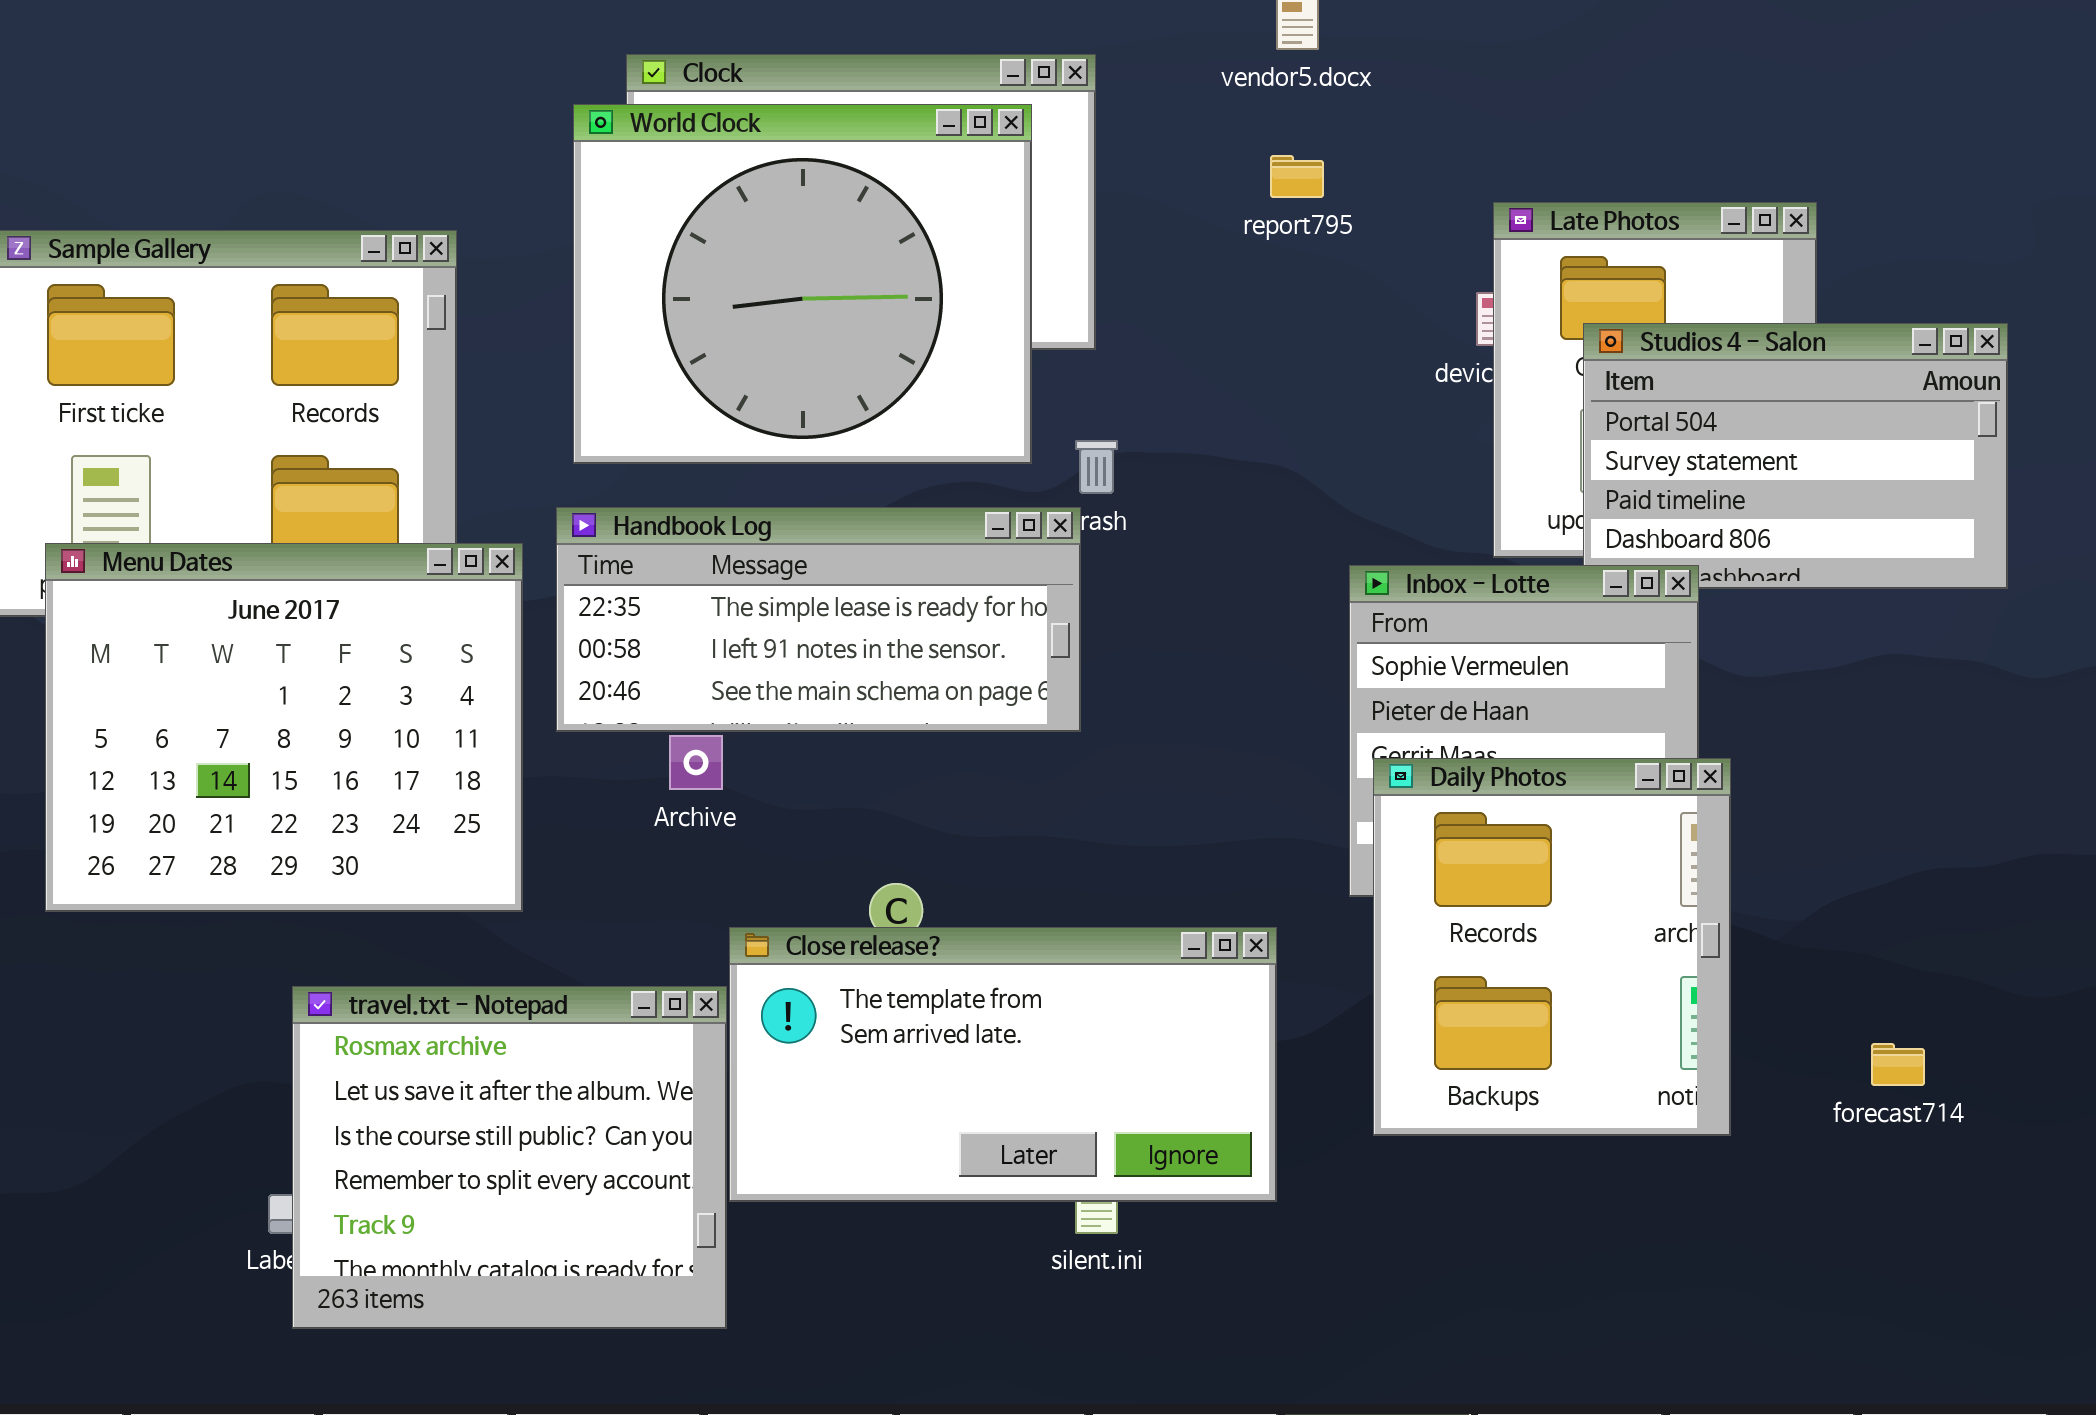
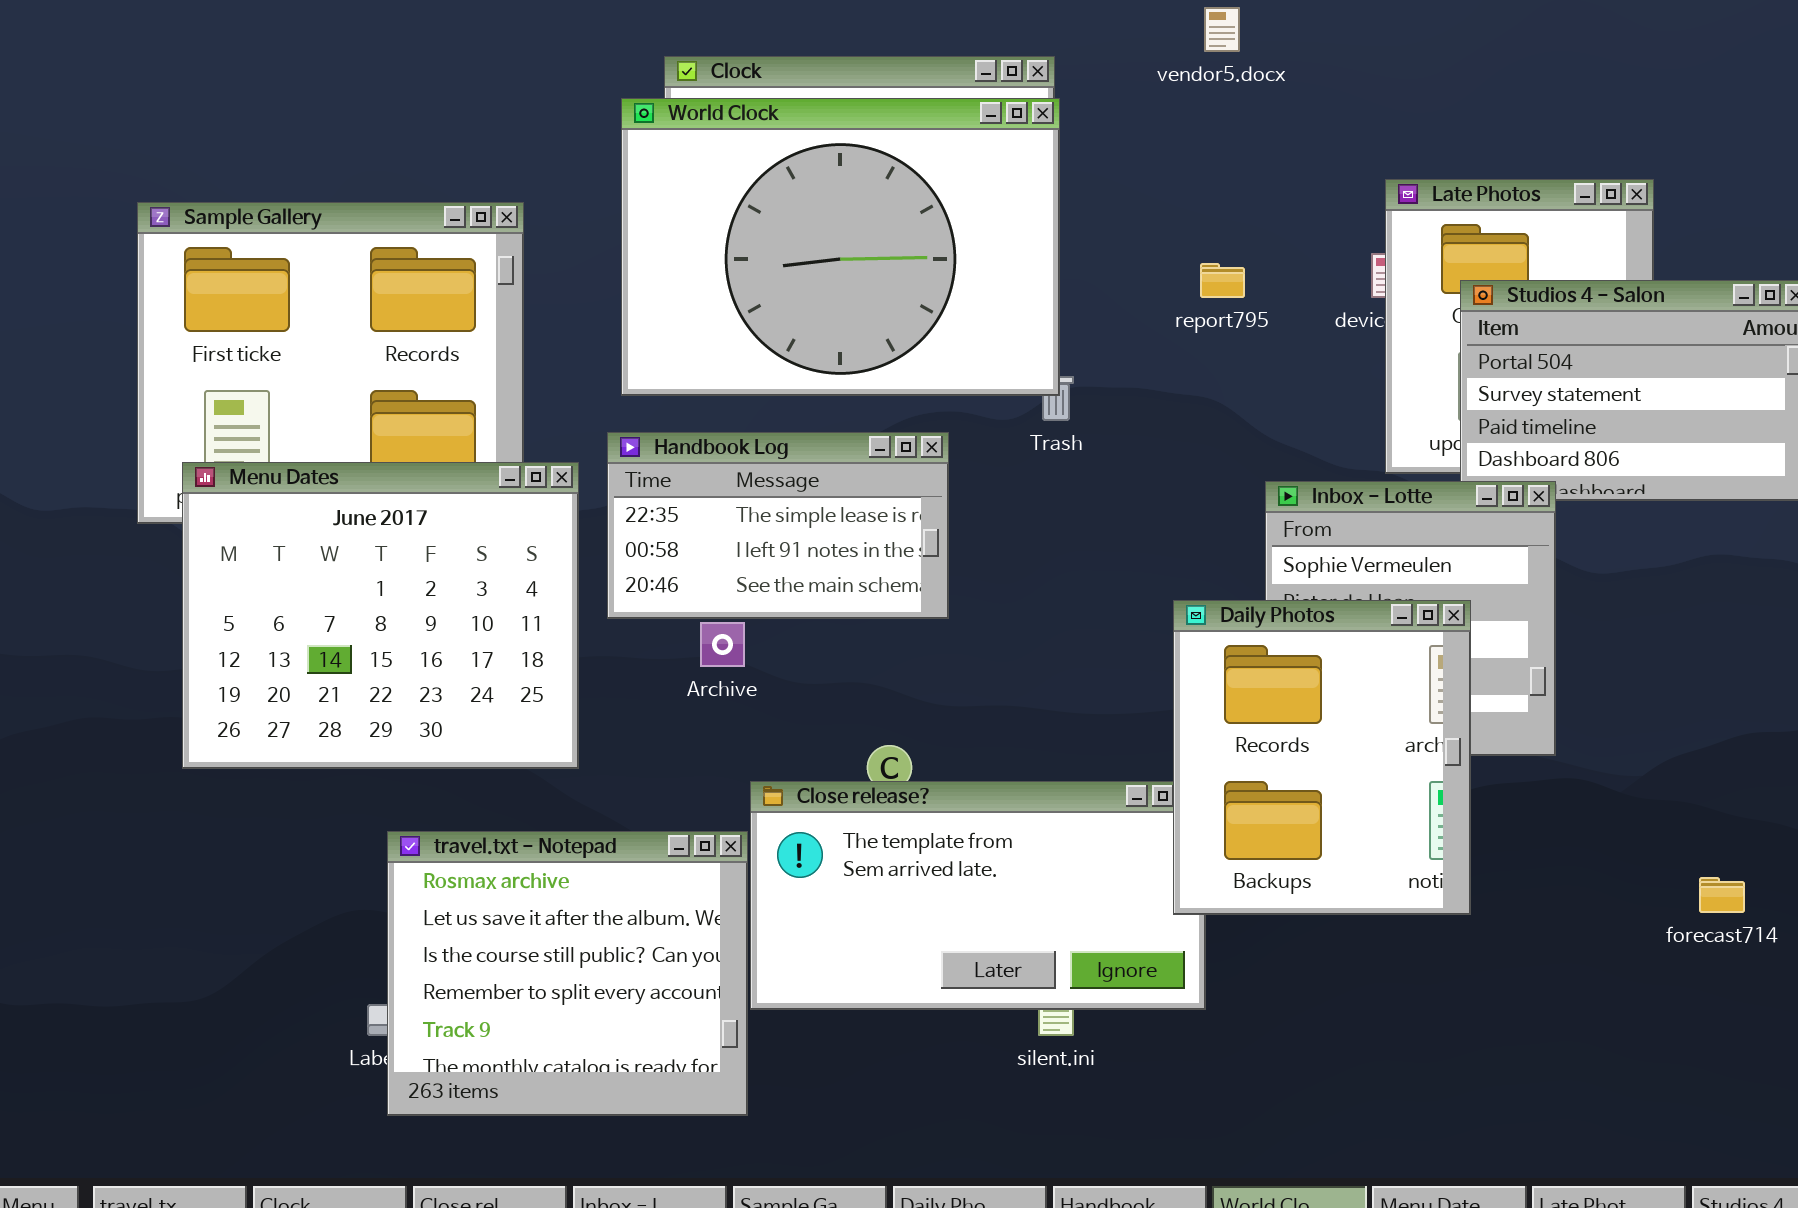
World Clock: [573,104,1032,464] -> [621,98,1060,396], resized
report795: [1270,155,1324,198] -> [1200,263,1245,298], moved
Handbook Log: [556,507,1081,732] -> [607,432,949,619], resized
Daily Photos: [1373,758,1731,1136] -> [1173,600,1471,915], moved

